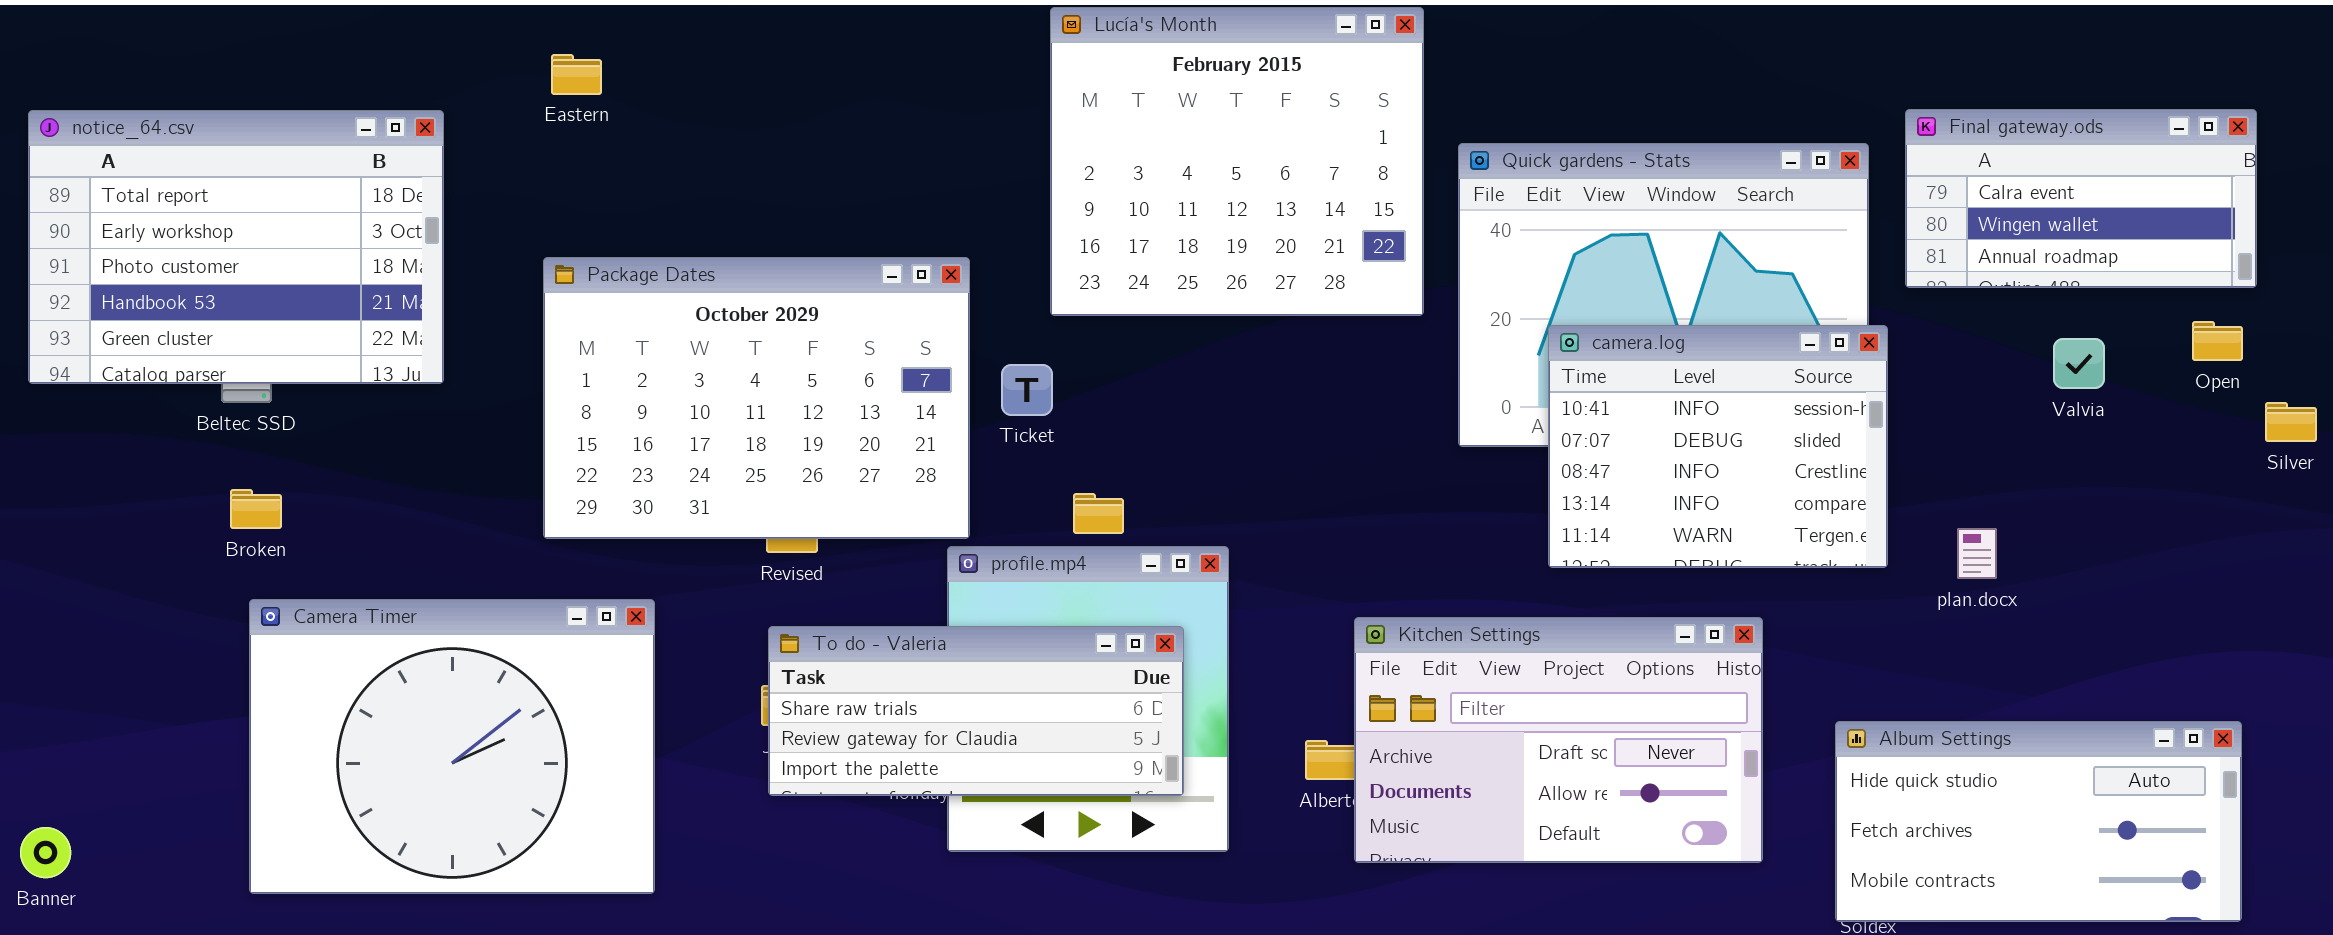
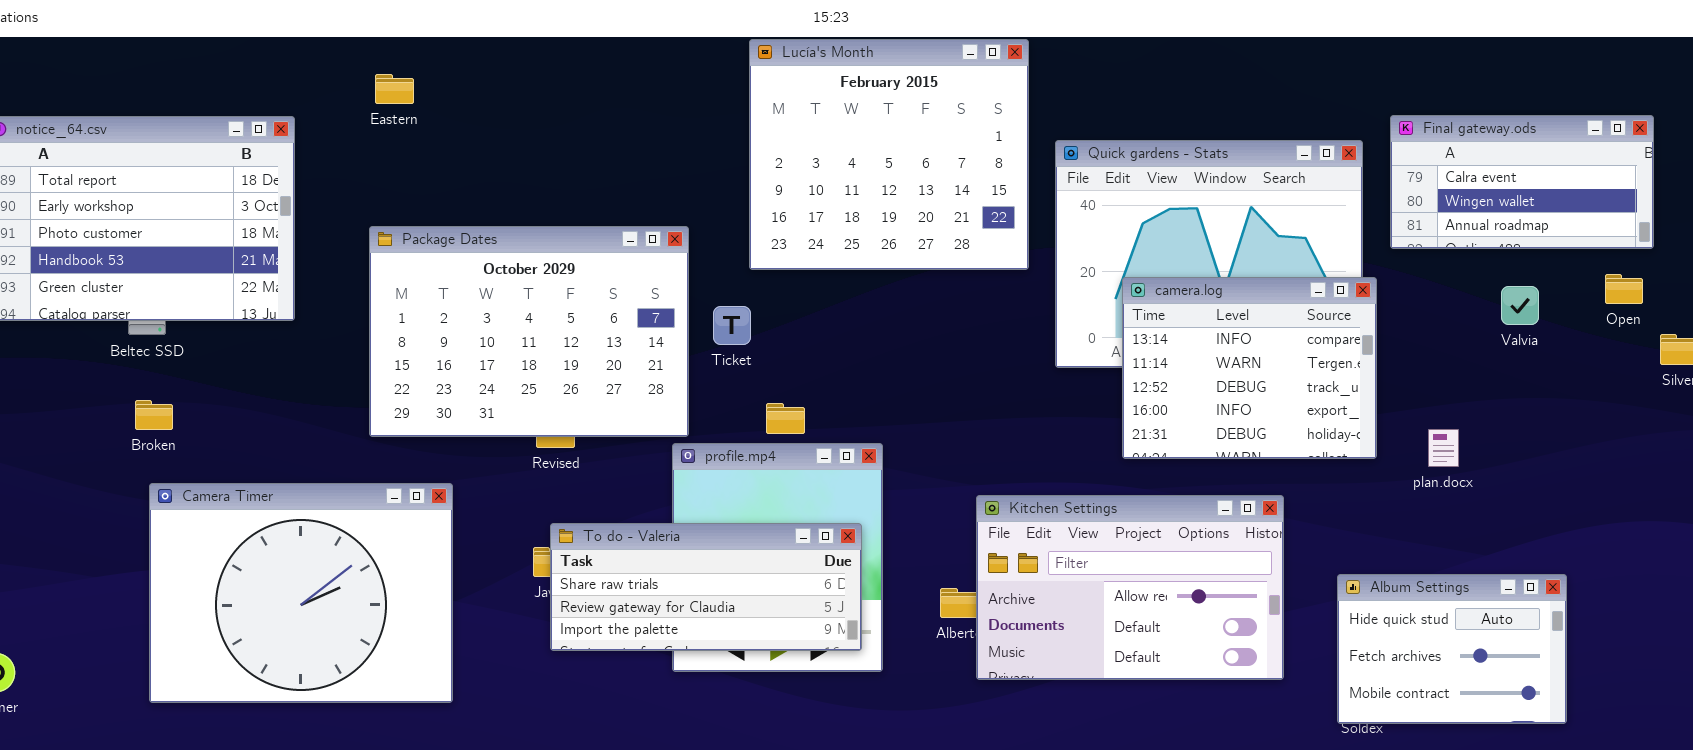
camera.log: [1548,325,1888,568] -> [1122,277,1377,459], scrolled down 3 rows
Kitchen Settings: [1354,617,1763,863] -> [976,495,1284,680], scrolled down 1 row
To do - Valeria: [768,626,1184,796] -> [550,523,862,651], moved
Album Settings: [1835,721,2242,922] -> [1337,574,1567,724], resized

